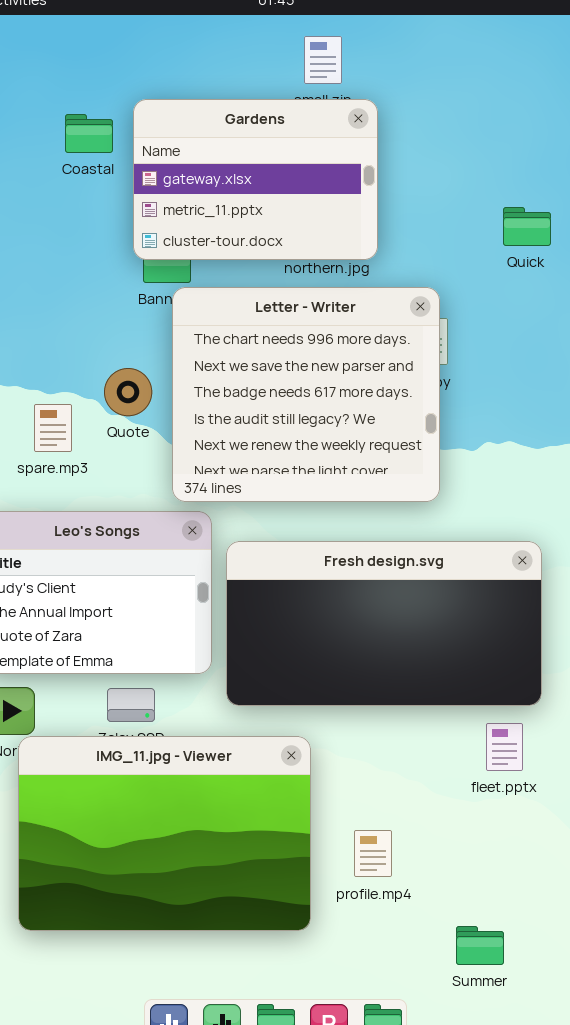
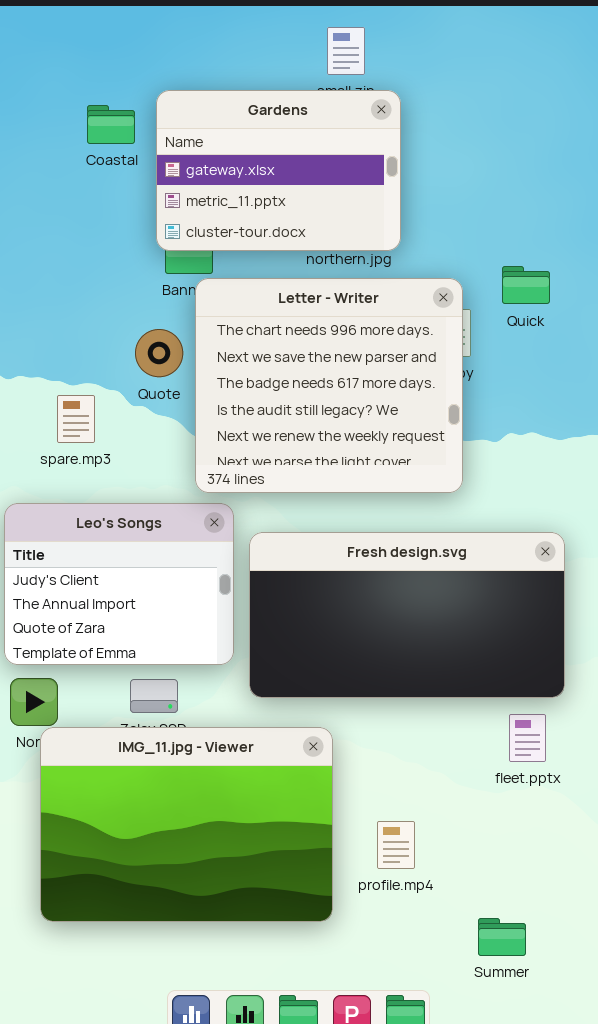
Quick: [503,207,551,246] -> [502,266,550,304], moved
Quote: [104,368,152,416] -> [135,329,183,377], moved

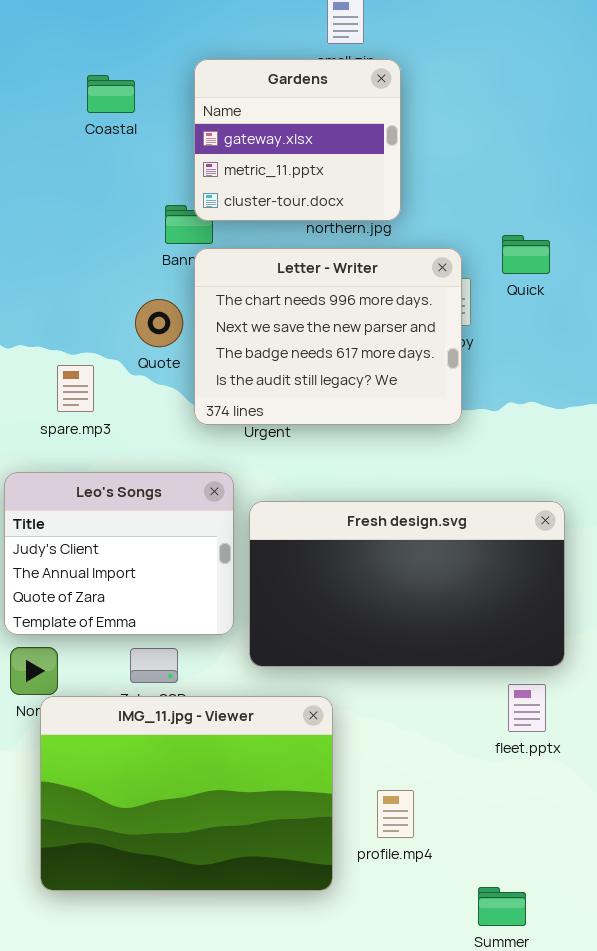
Gardens: [156,90,401,251] -> [194,59,401,221], resized
Letter - Writer: [195,278,463,493] -> [194,248,462,425], resized

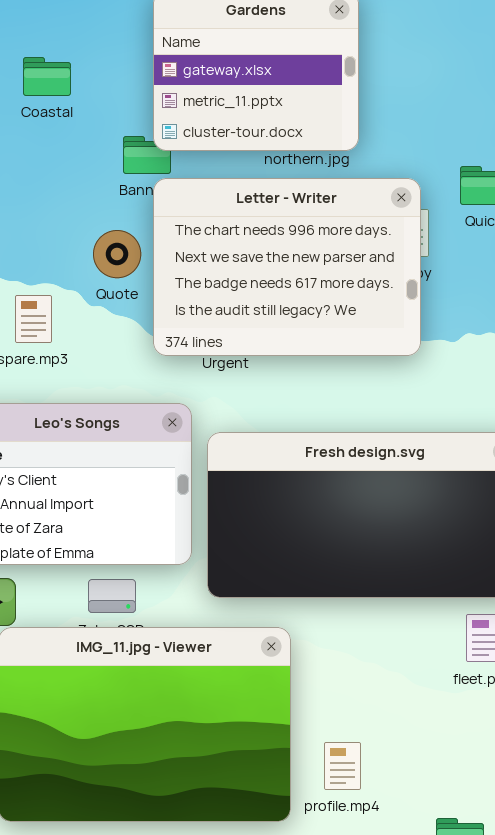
Coastal: [87,75,135,113] -> [23,57,71,96], moved
profile.mp4: [377,790,414,838] -> [324,742,361,790], moved

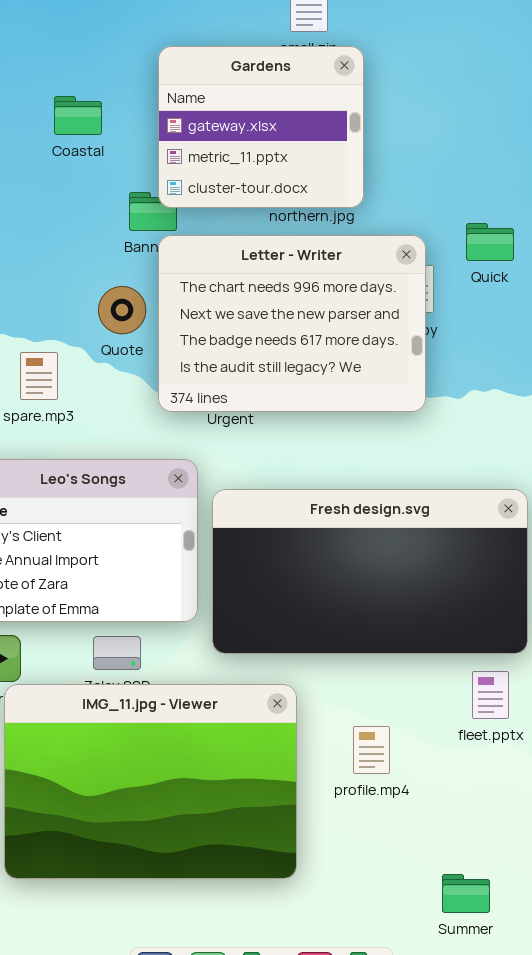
Coastal: [23,57,71,96] -> [54,96,102,135], moved
profile.mp4: [324,742,361,790] -> [353,726,390,774], moved

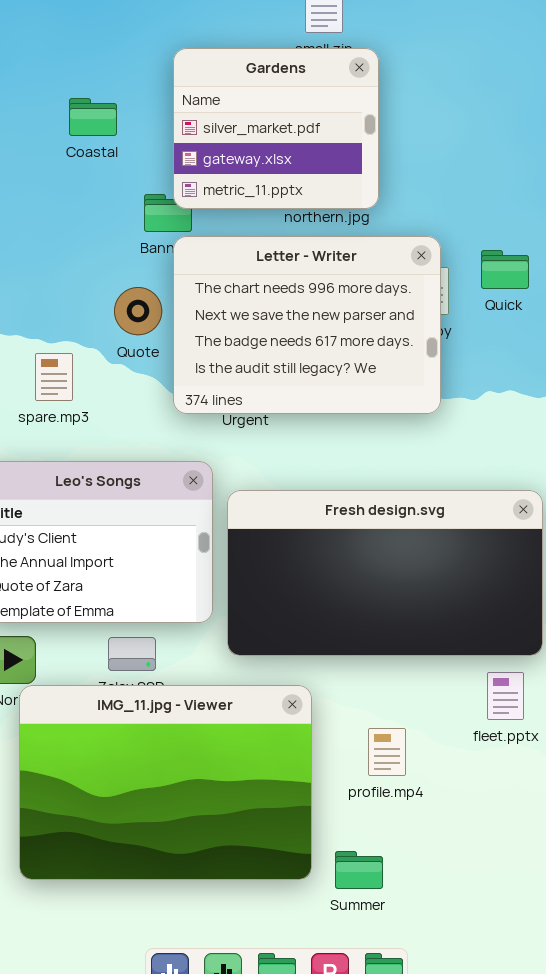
Gardens: [158,46,364,208] -> [173,48,379,209], scrolled up 1 row
Quick: [466,223,514,261] -> [481,250,529,289], moved
Summer: [442,874,490,913] -> [335,851,383,889], moved

